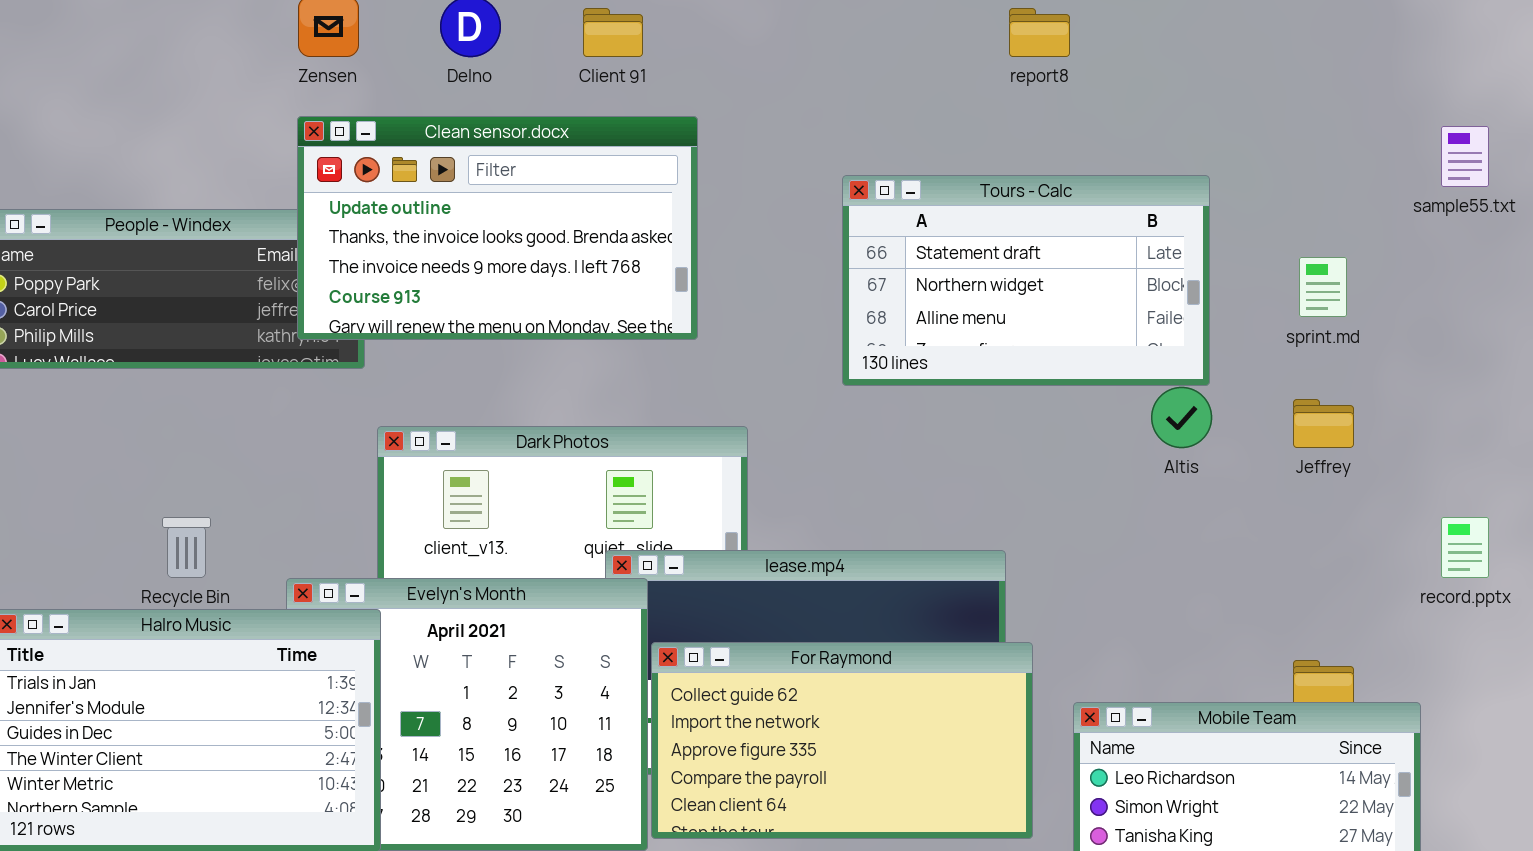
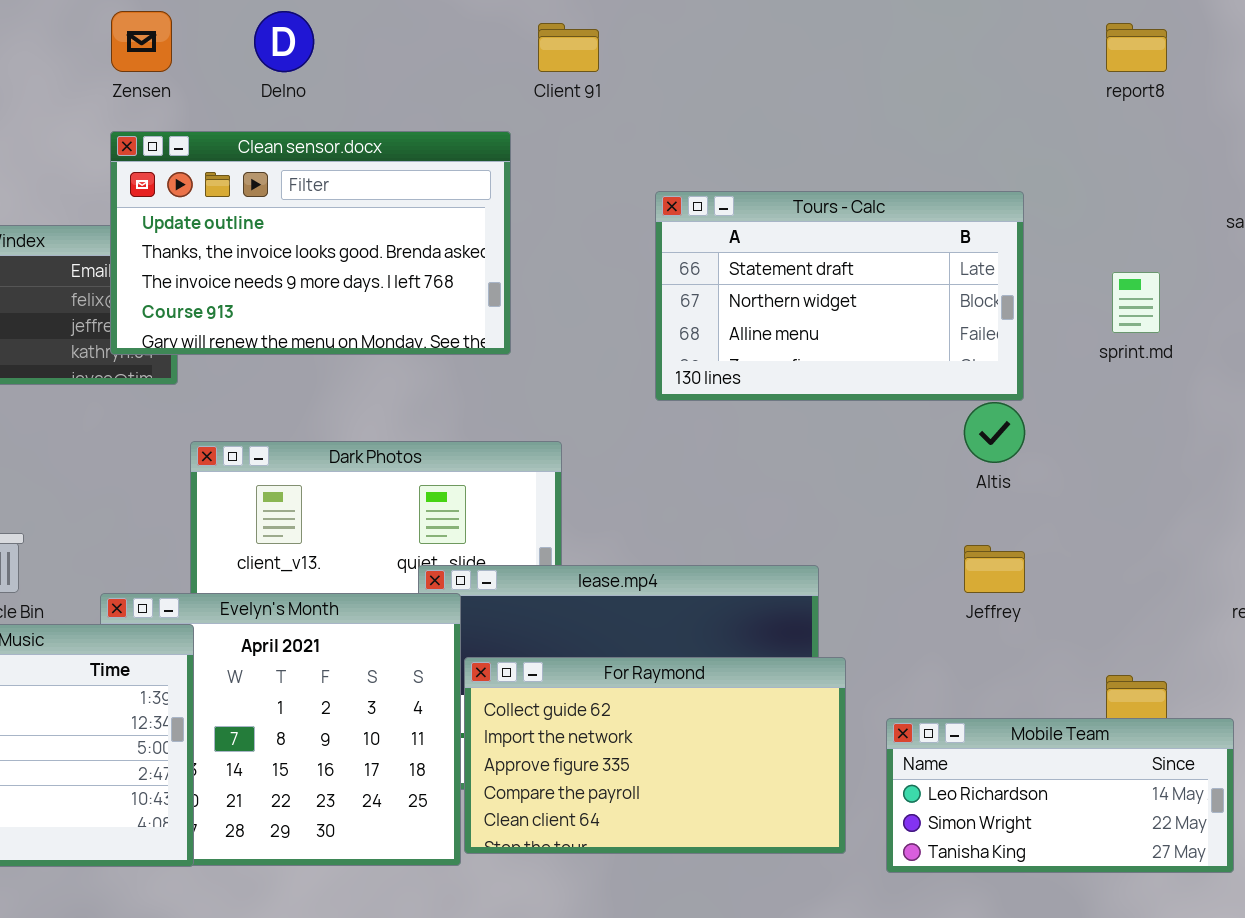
Client 91: [583,8,643,57] -> [538,23,599,72], moved
report8: [1009,8,1070,57] -> [1106,23,1167,72], moved
Jeffrey: [1293,399,1354,448] -> [964,545,1025,593], moved

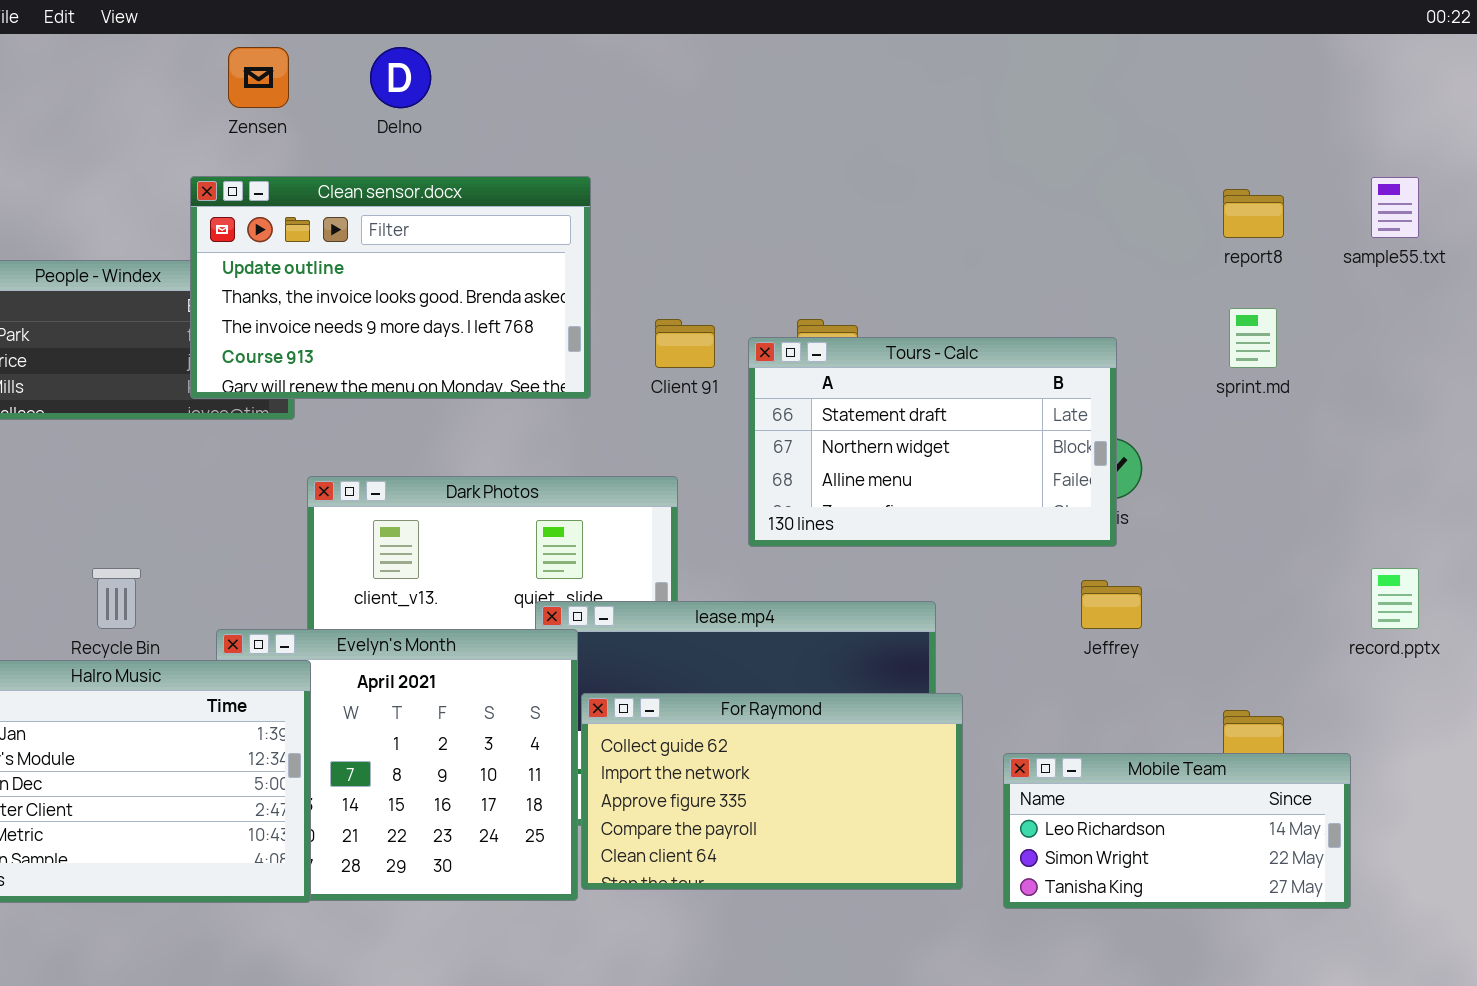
Client 91: [538,23,599,72] -> [655,319,715,368], moved
report8: [1106,23,1167,72] -> [1223,189,1284,238], moved
Clean sensor.docx: [110,131,511,355] -> [190,176,591,399], moved
Tours - Calc: [655,191,1024,401] -> [748,337,1117,547], moved

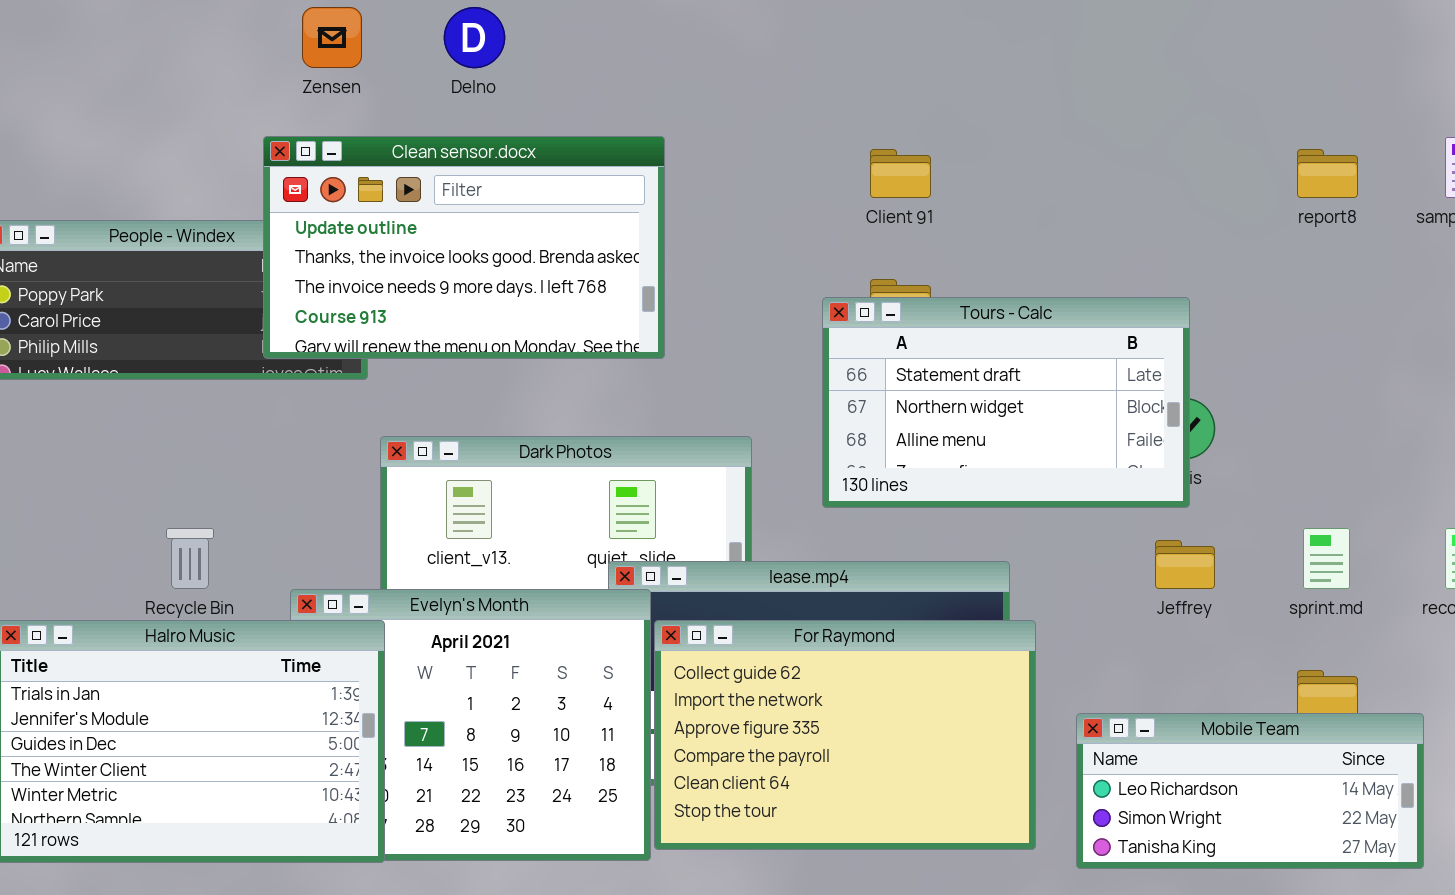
sprint.md: [1229,308,1277,368] -> [1303,528,1350,589], moved
Client 91: [655,319,715,368] -> [870,149,931,198], moved
For Raymond: [581,693,963,890] -> [654,620,1036,850], resized

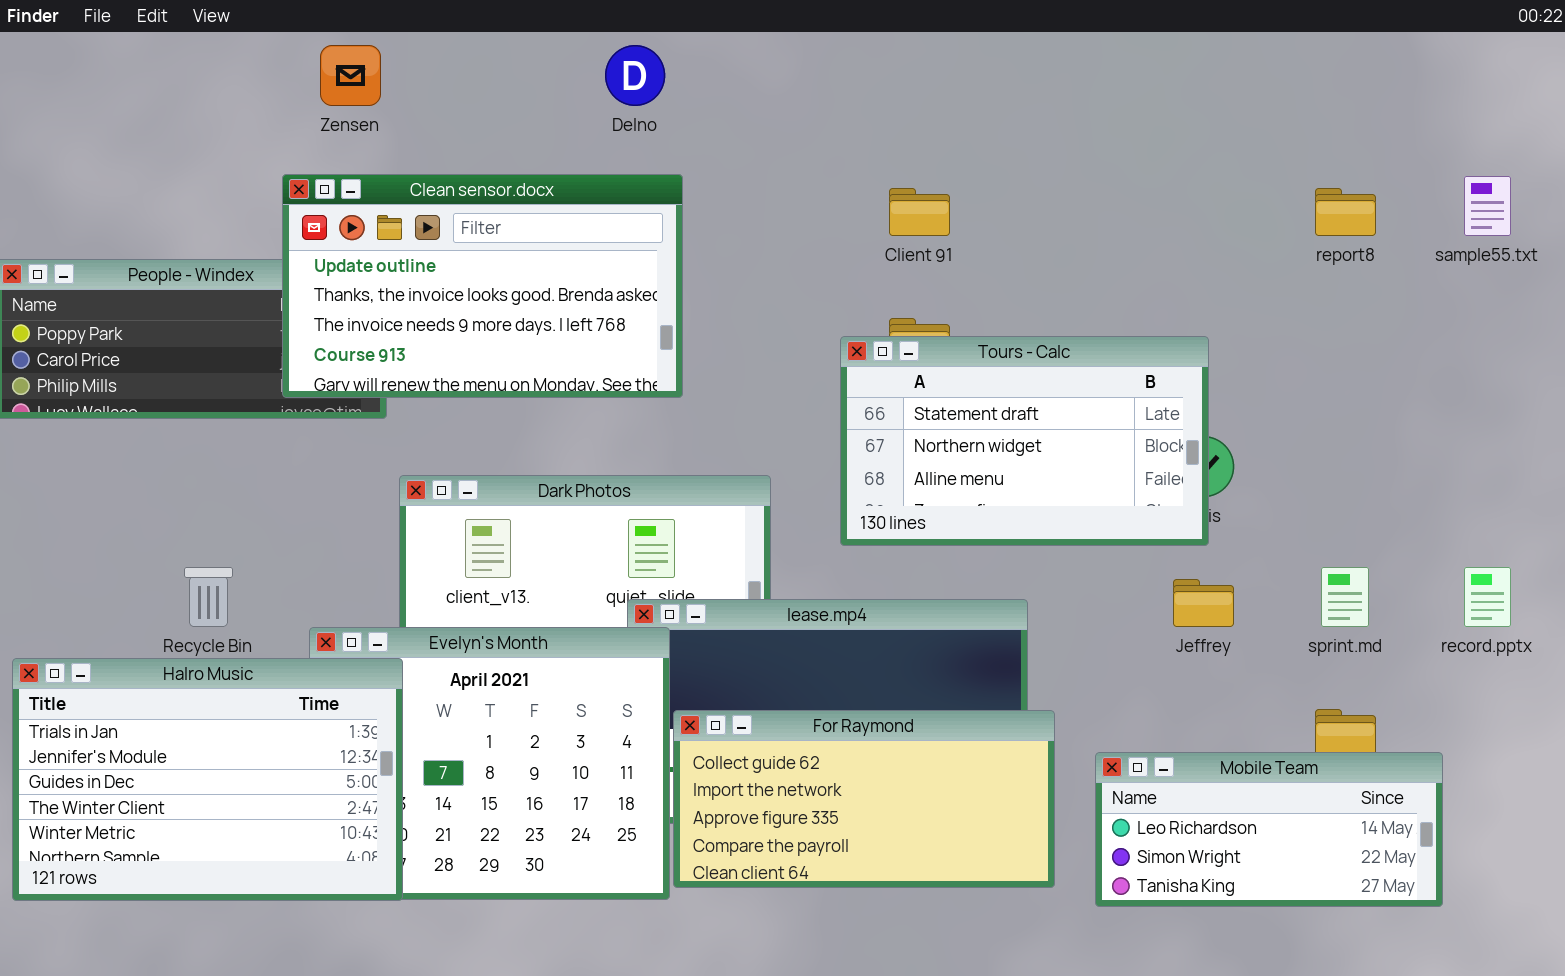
Delno: [444,7,505,68] -> [605,45,665,106], moved
For Raymond: [654,620,1036,850] -> [673,710,1055,888], resized

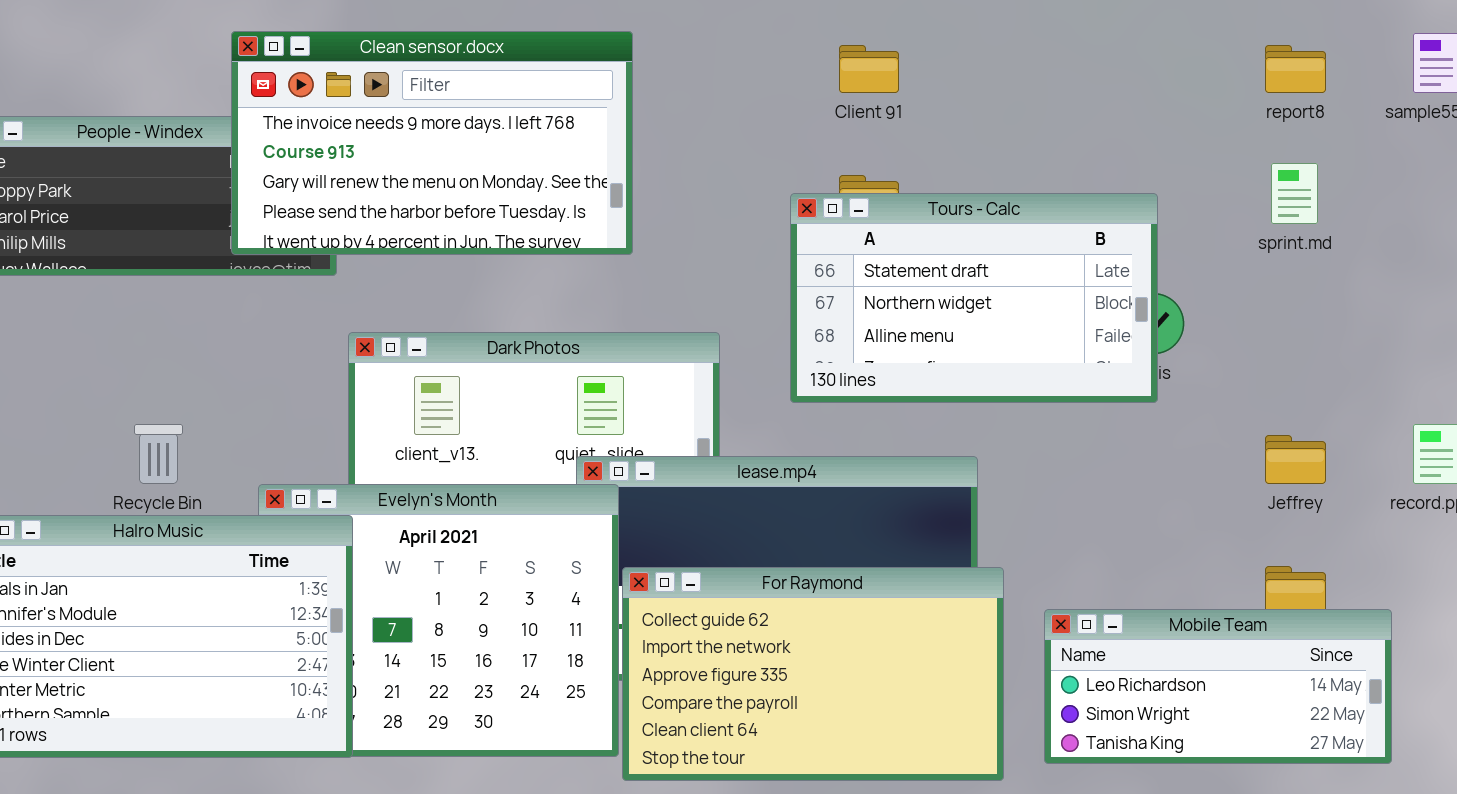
Clean sensor.docx: [282,174,683,398] -> [231,31,633,255], scrolled down 2 rows
sprint.md: [1321,567,1369,627] -> [1271,163,1318,224], moved
Jeffrey: [1173,579,1234,627] -> [1265,435,1326,484], moved
For Raymond: [673,710,1055,888] -> [622,567,1004,781], resized

